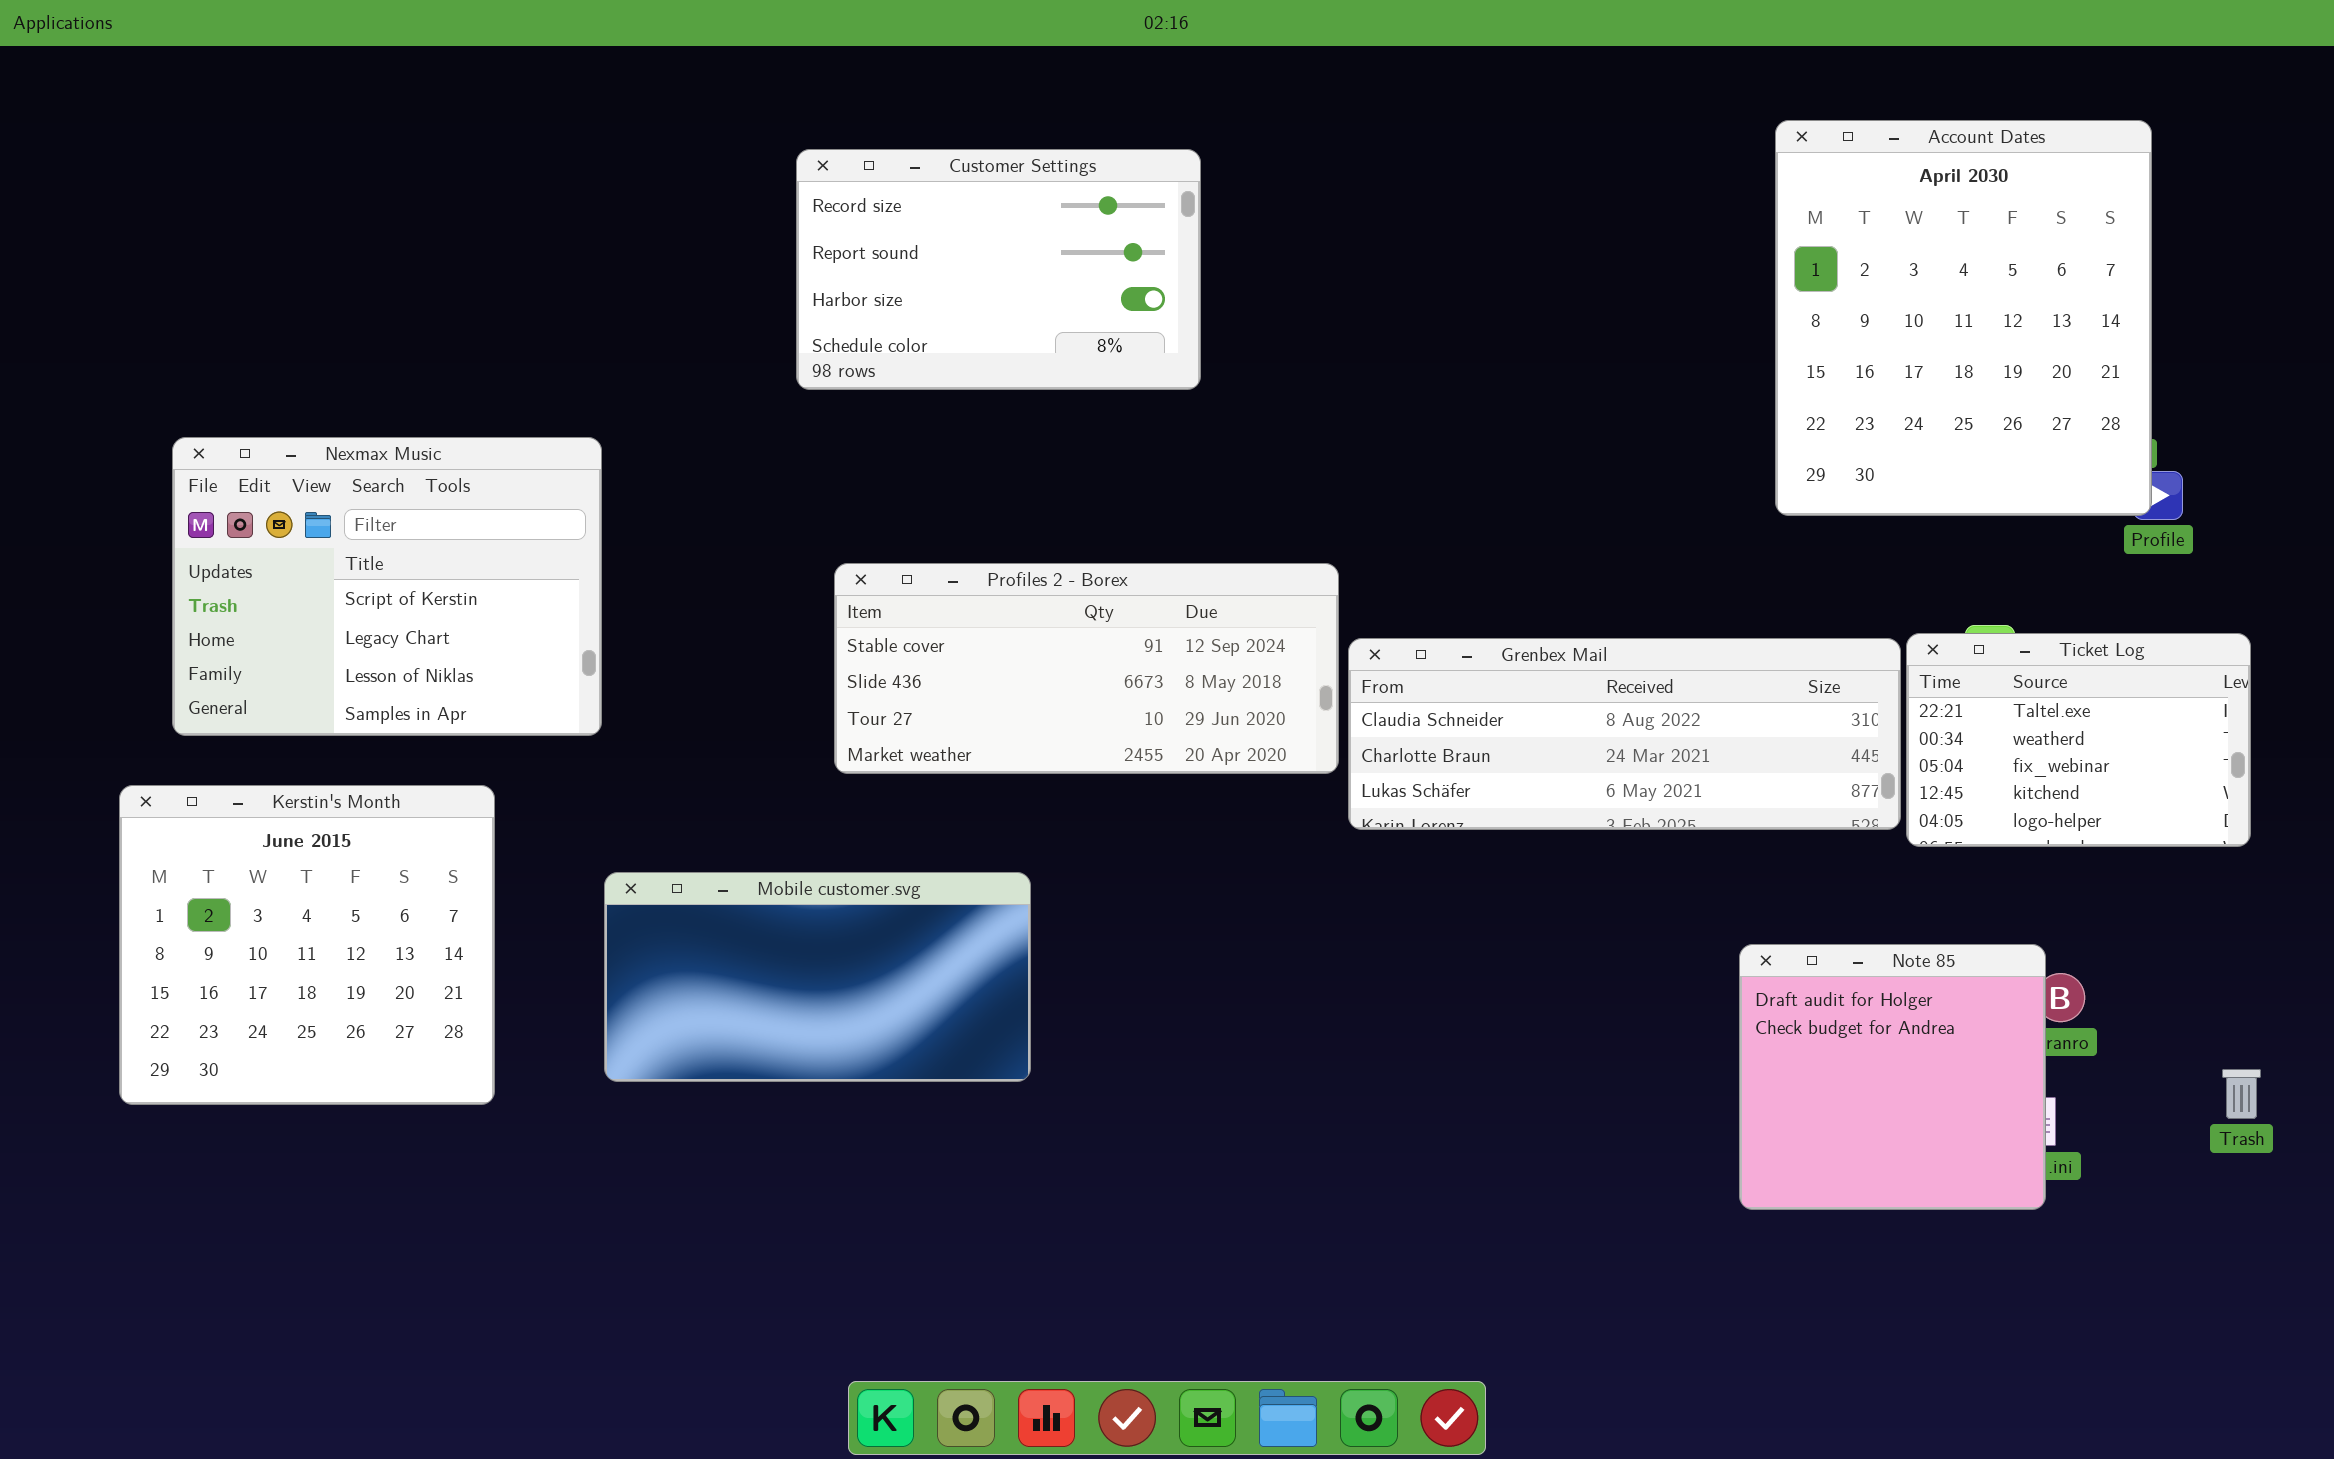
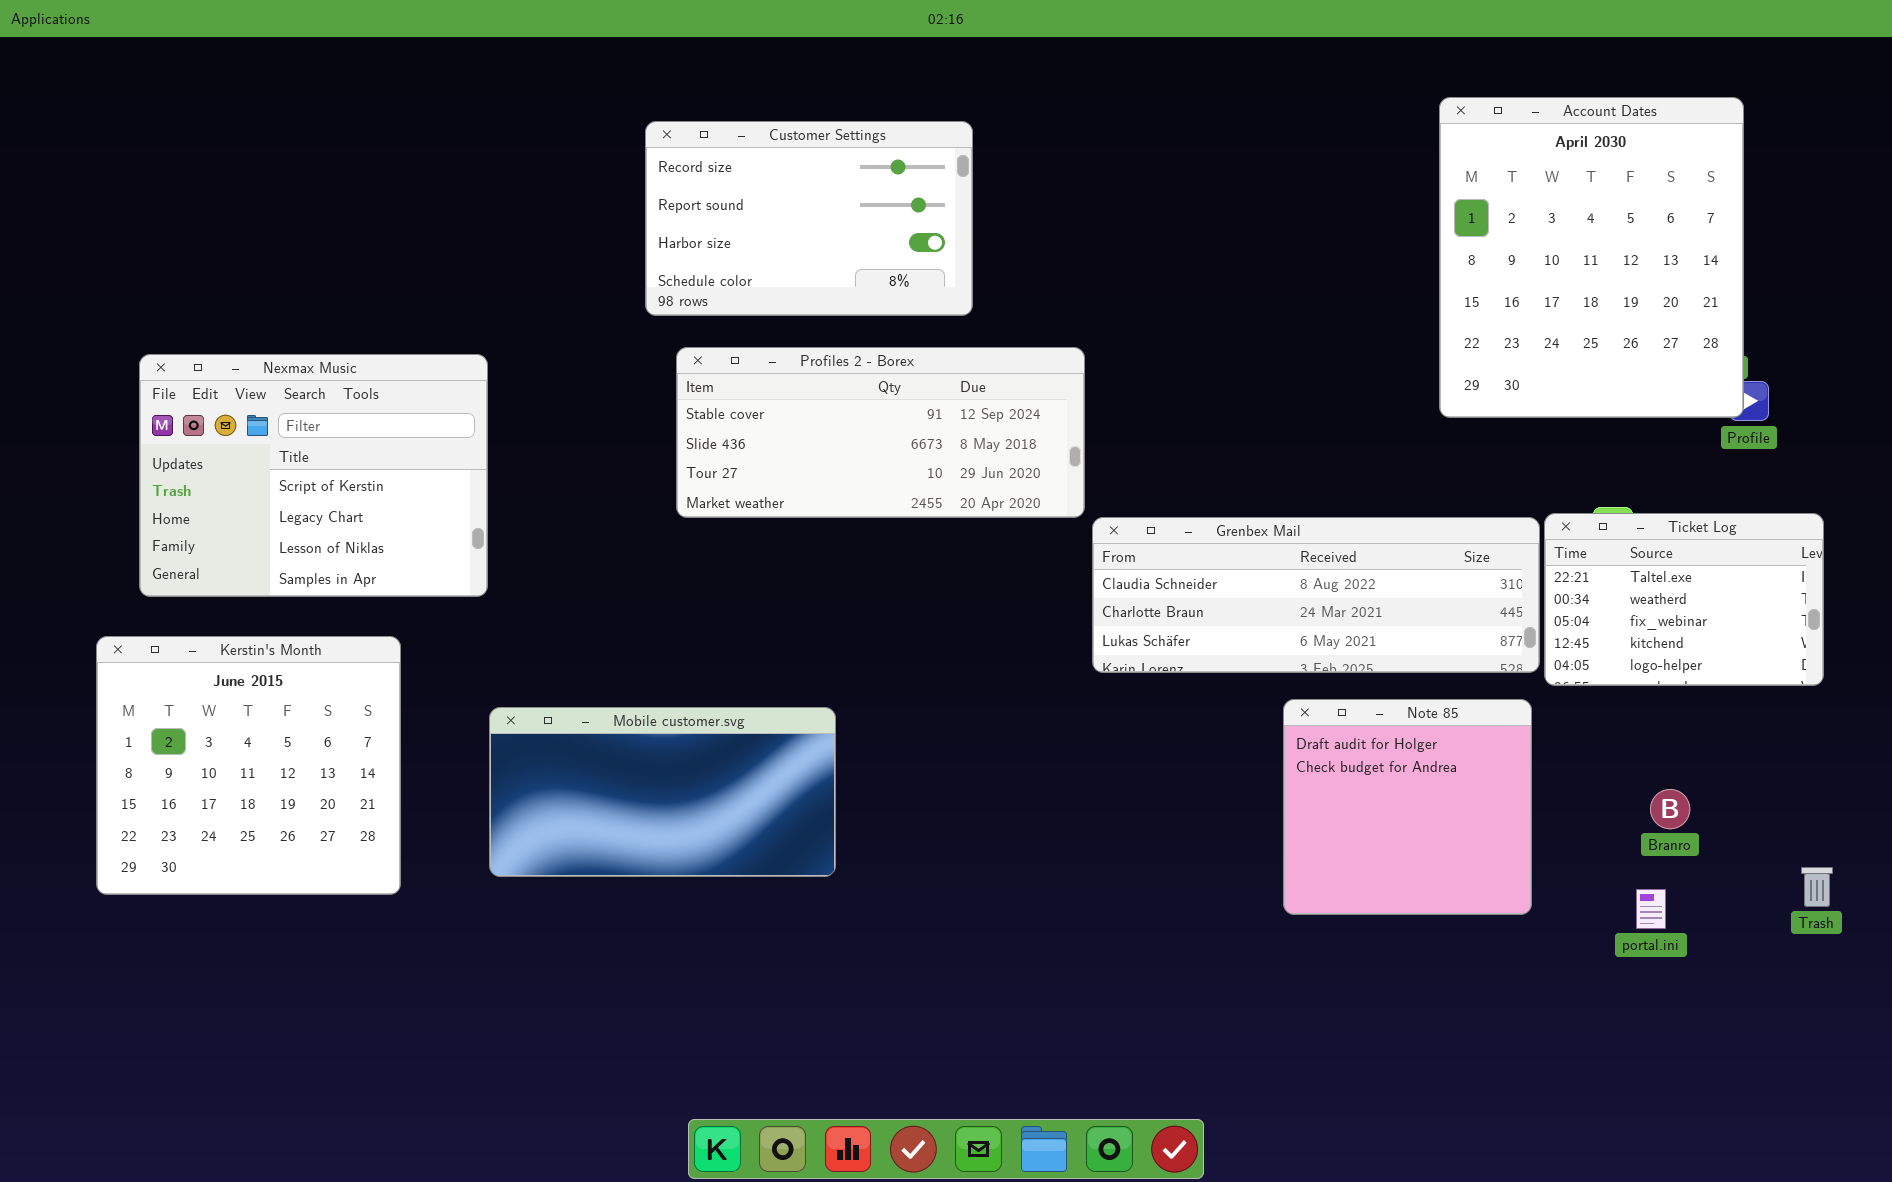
Profiles 2 - Borex: [834,563,1339,774] -> [676,347,1085,518], moved
Note 85: [1739,944,2046,1210] -> [1283,699,1532,915], moved

